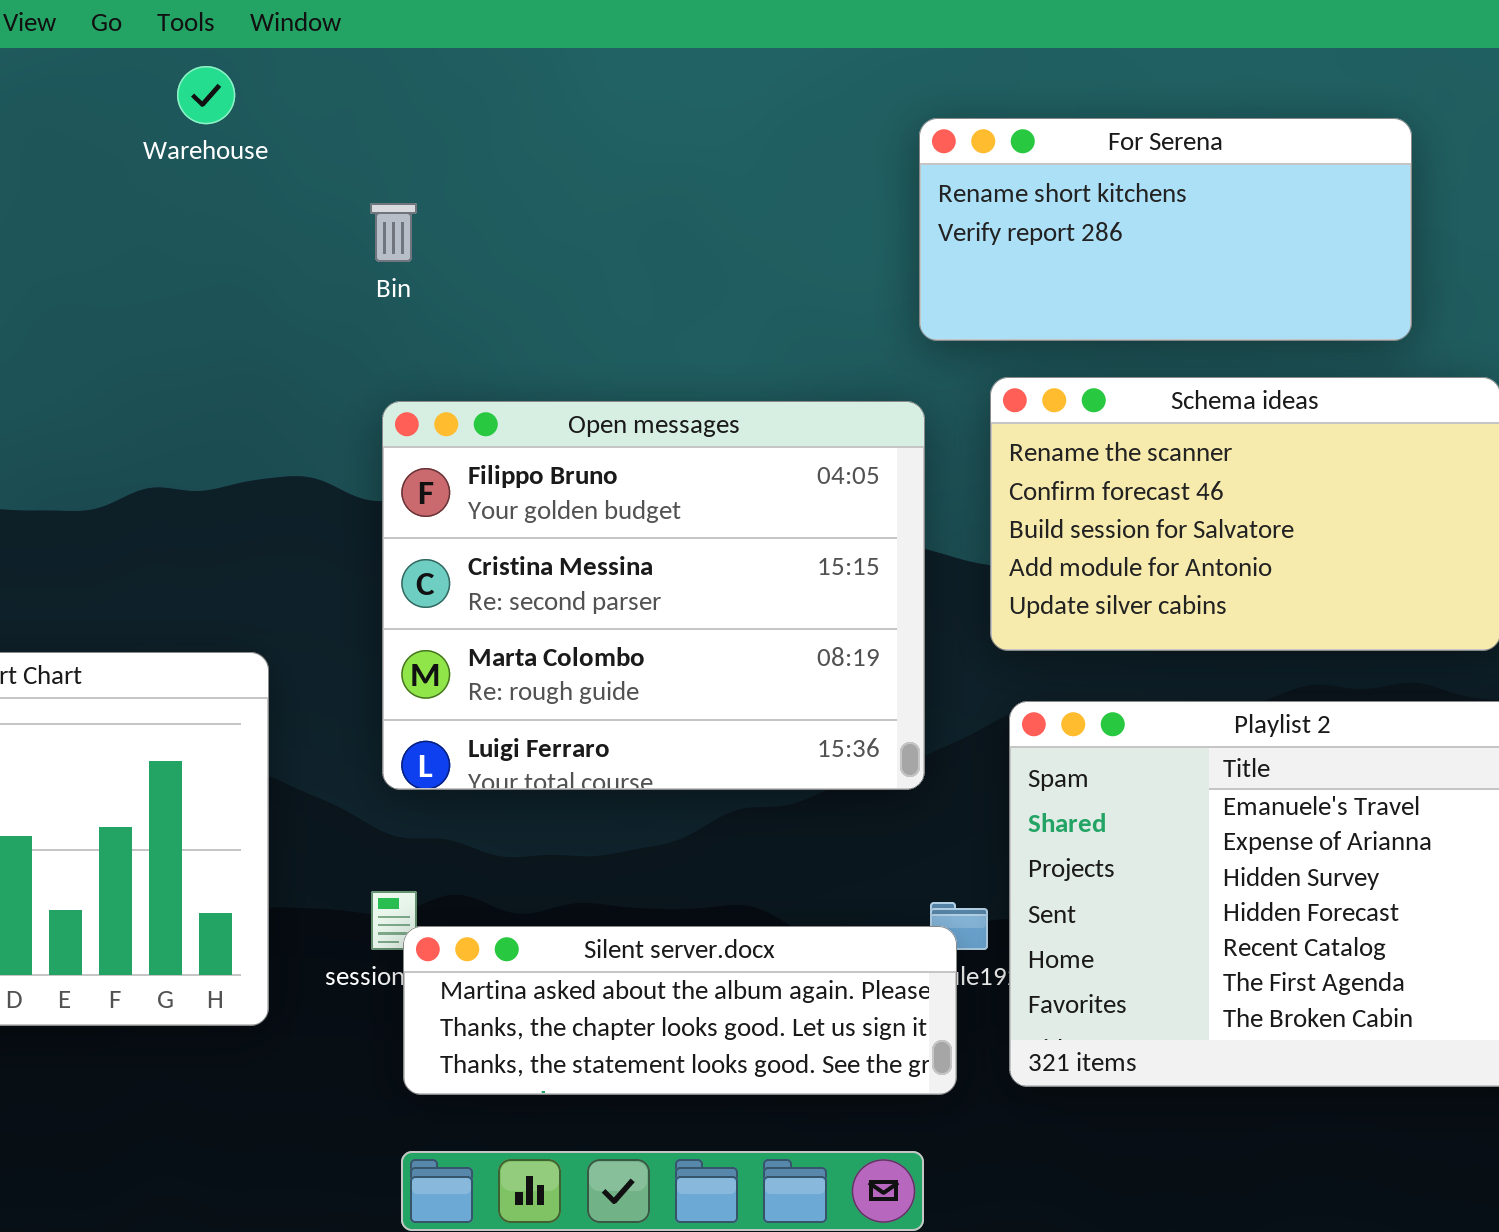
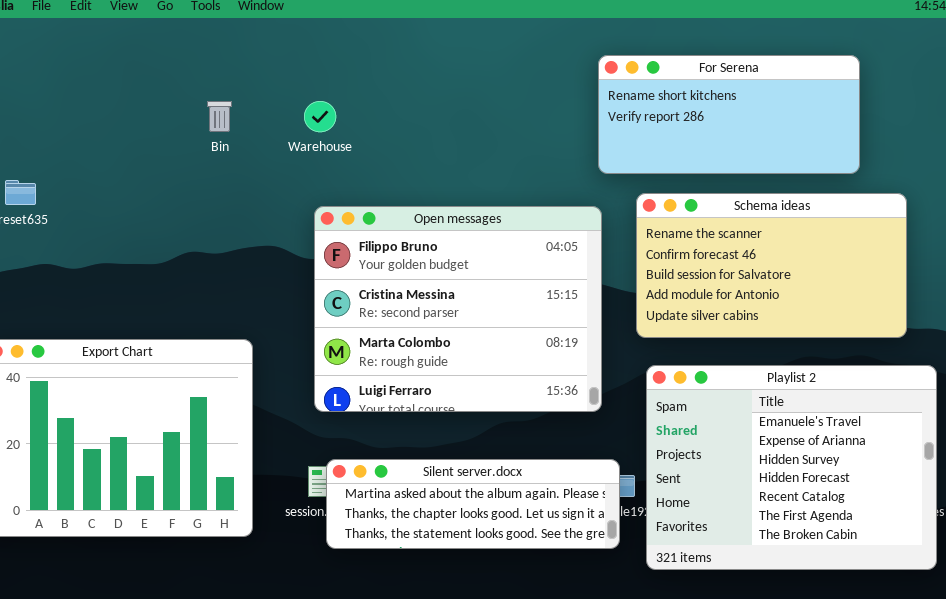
Warehouse: [177,66,235,124] -> [304,101,336,132], moved
Bin: [370,203,417,262] -> [207,101,232,132], moved
Silent server.docx: [403,926,957,1095] -> [326,459,620,549], moved

